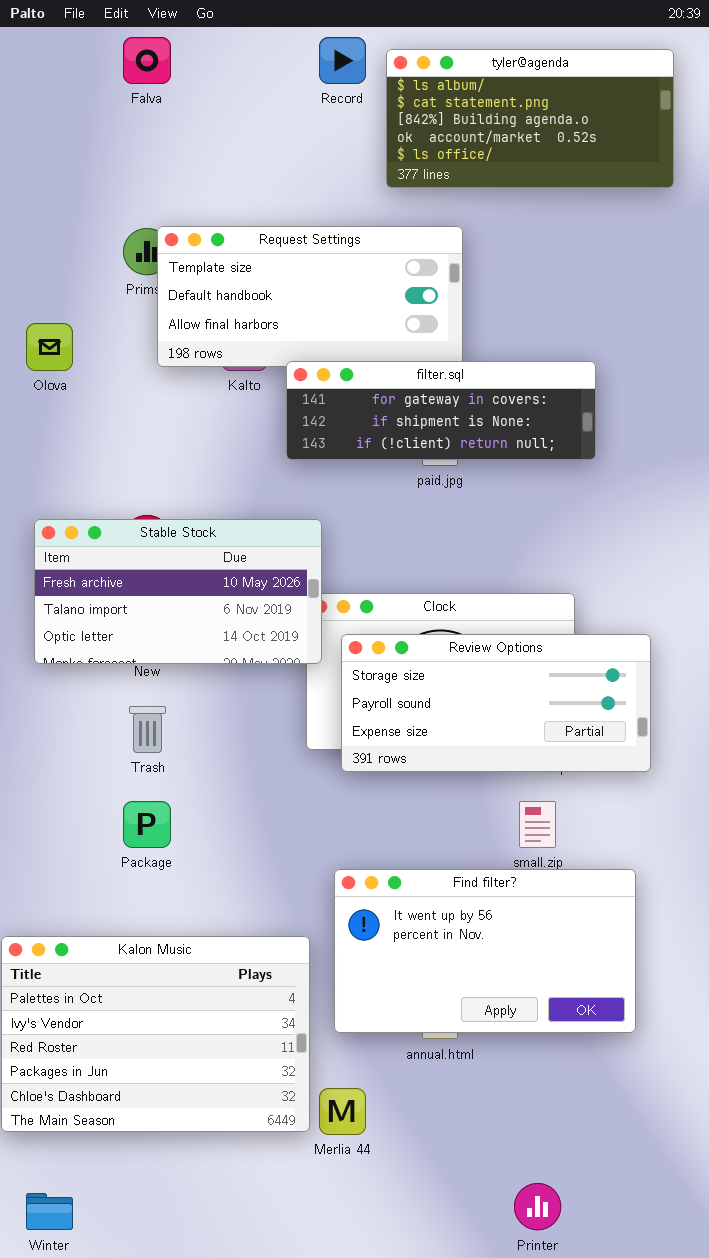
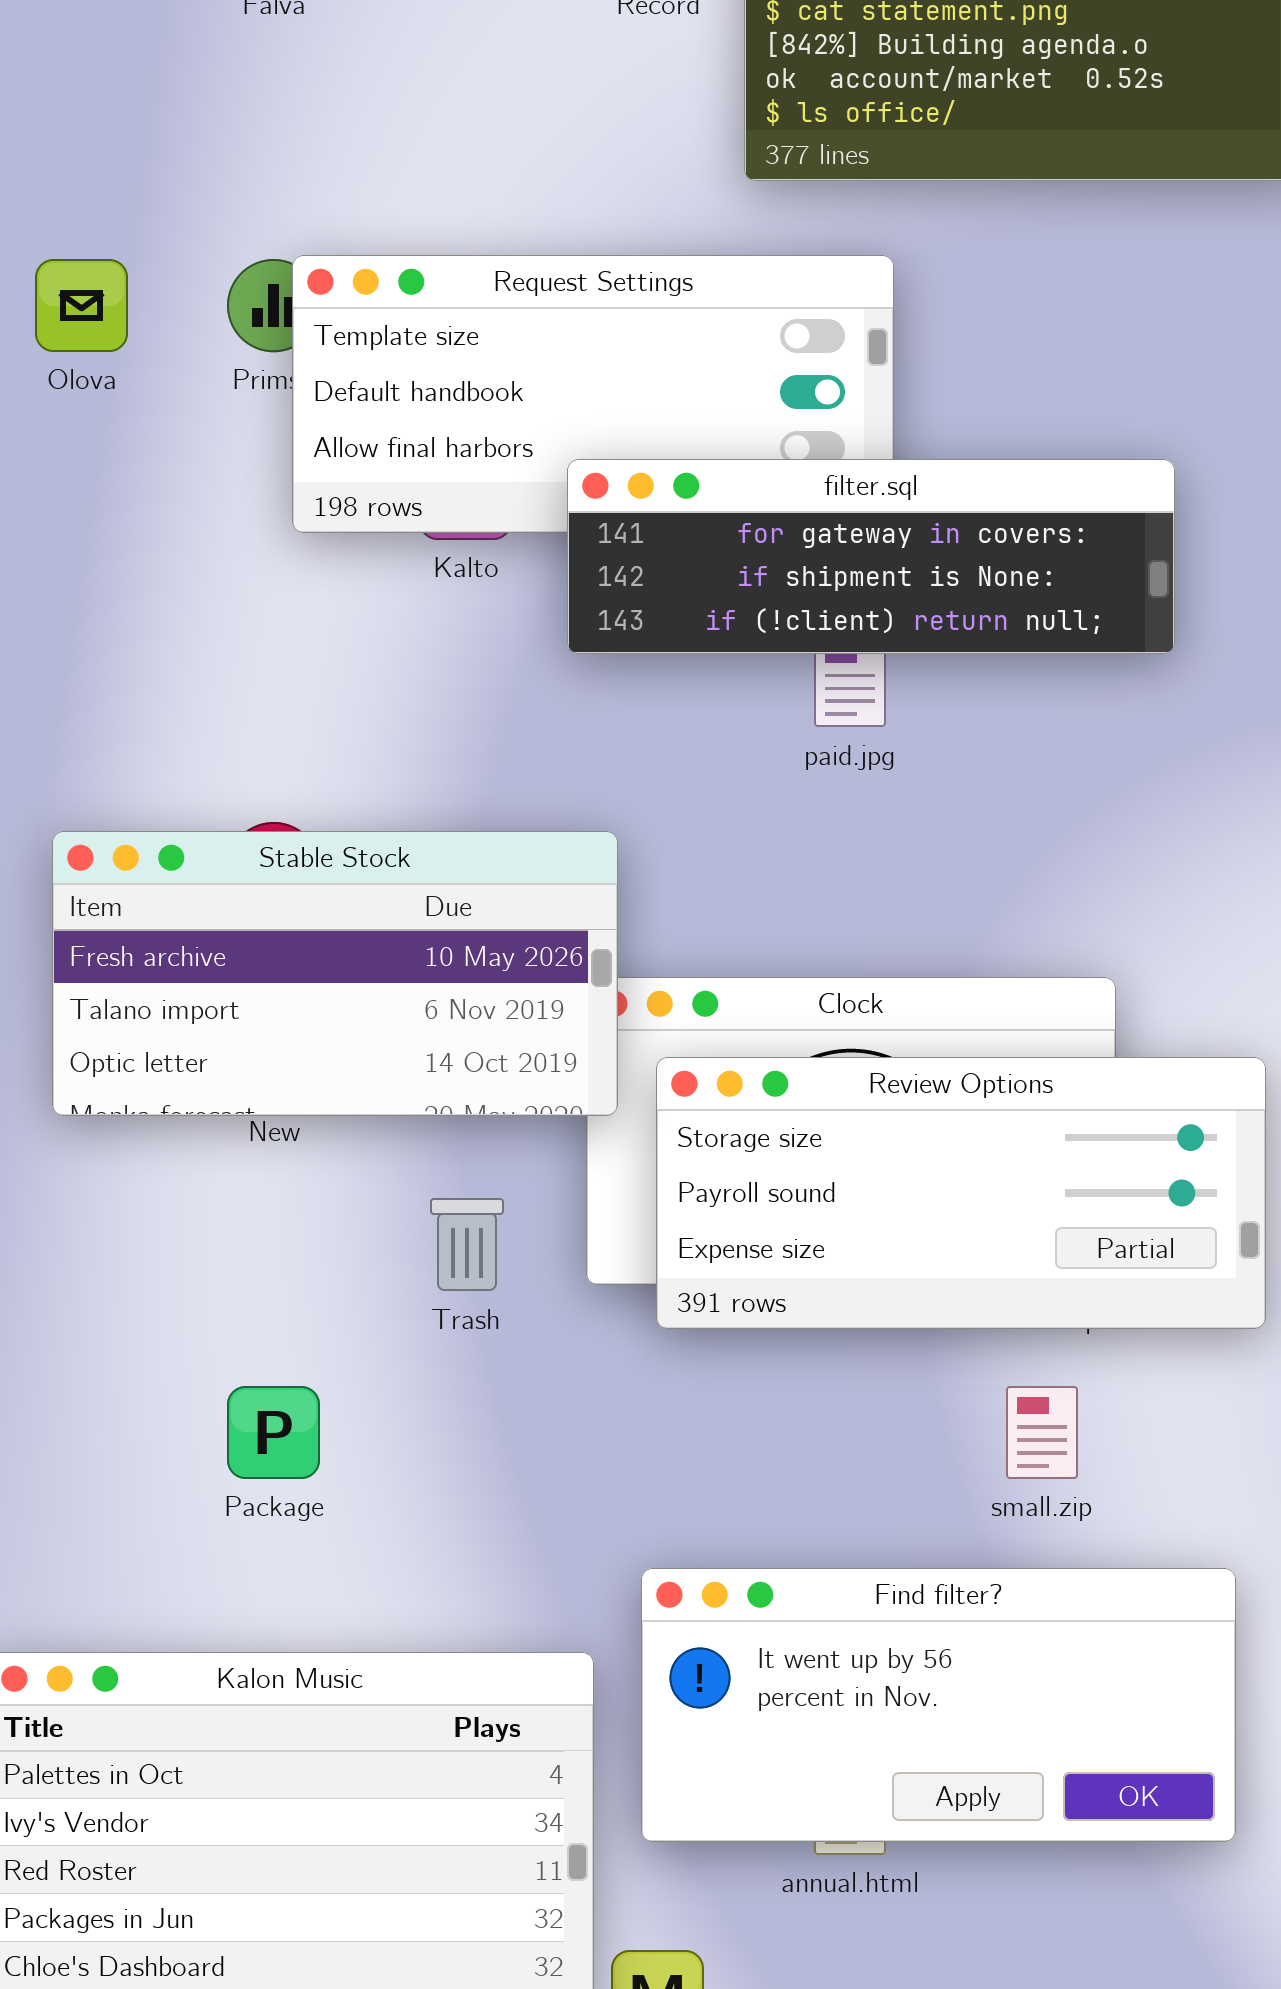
Olova: [26,323,73,371] -> [35,259,128,352], moved
filter.sql: [286,361,596,460] -> [567,459,1175,654], moved
Trash: [129,706,166,753] -> [430,1198,504,1291], moved
Find filter?: [334,869,636,1033] -> [641,1568,1236,1842], resized

